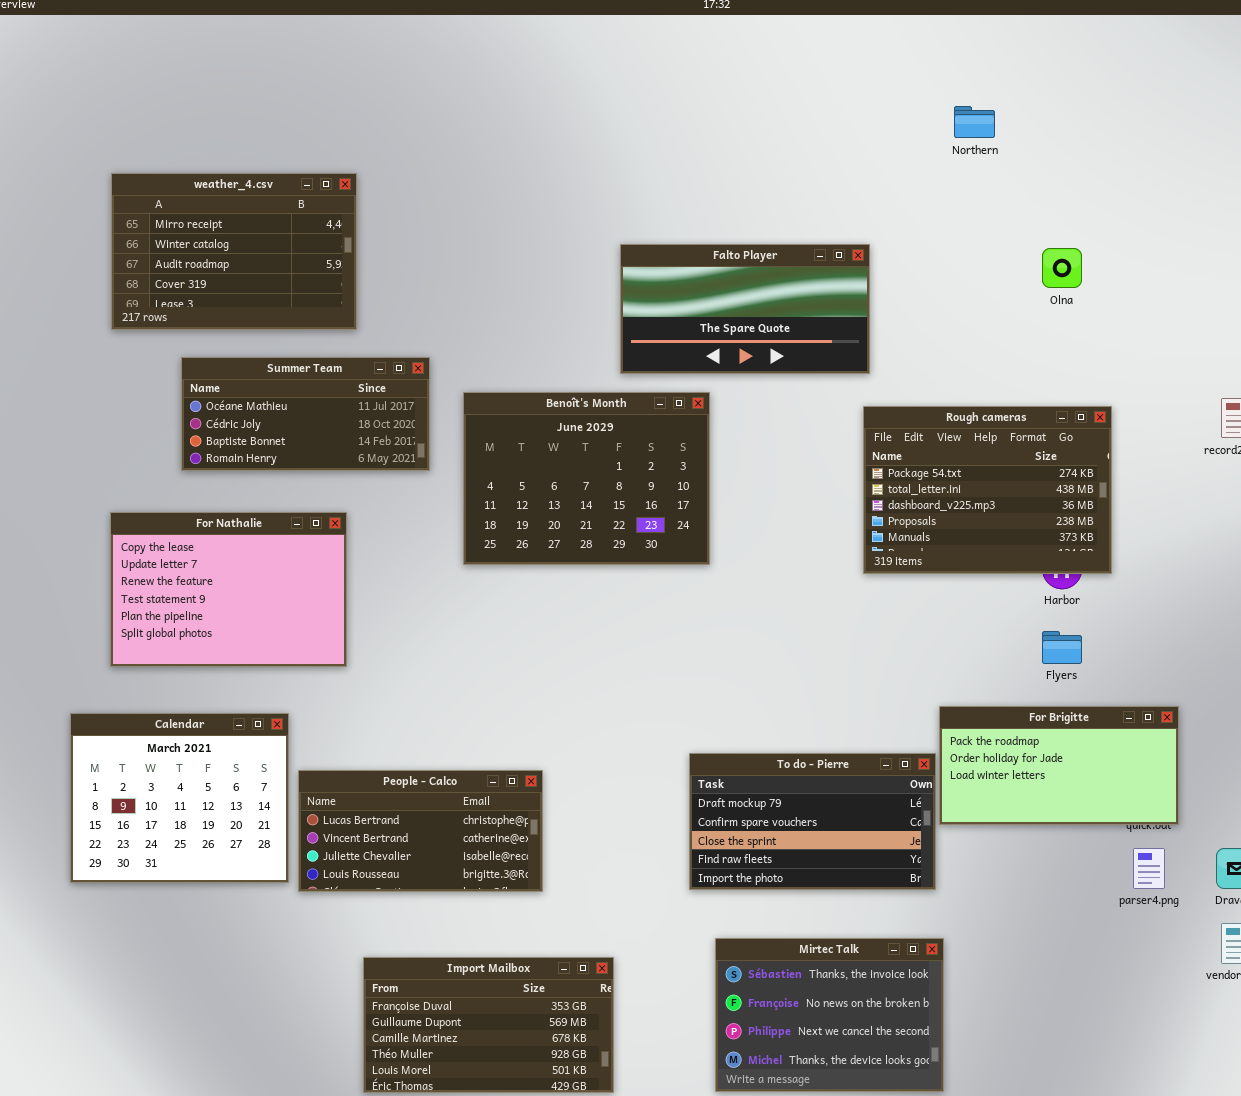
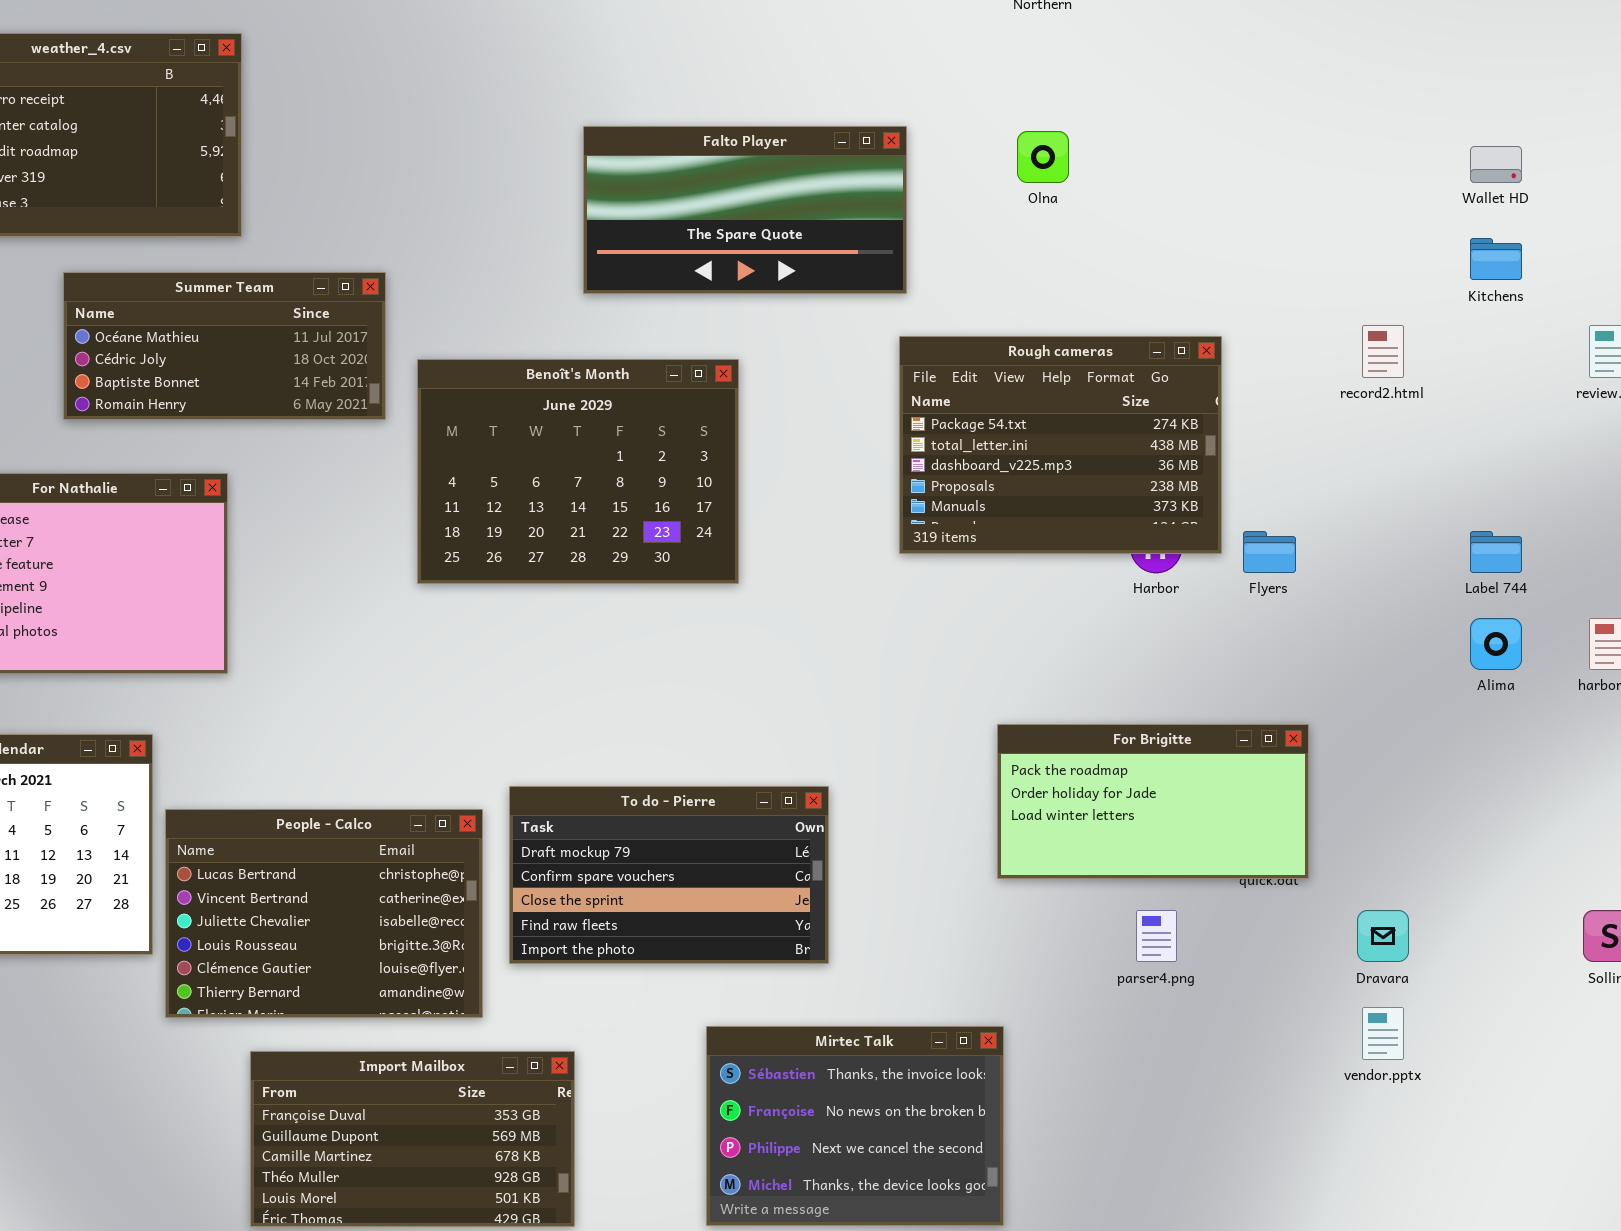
Olna: [1042,248,1082,288] -> [1017,131,1069,183], moved
Summer Team: [181,357,430,471] -> [63,272,386,420], moved
Benoît's Month: [463,392,710,565] -> [417,359,739,584], moved
Flyers: [1042,631,1082,664] -> [1243,531,1296,573], moved
To do - Pierre: [689,753,936,890] -> [509,786,829,964], moved
People - Calco: [298,770,543,892] -> [165,809,483,1018], resized
parser4.png: [1133,848,1165,889] -> [1136,910,1177,962], moved

